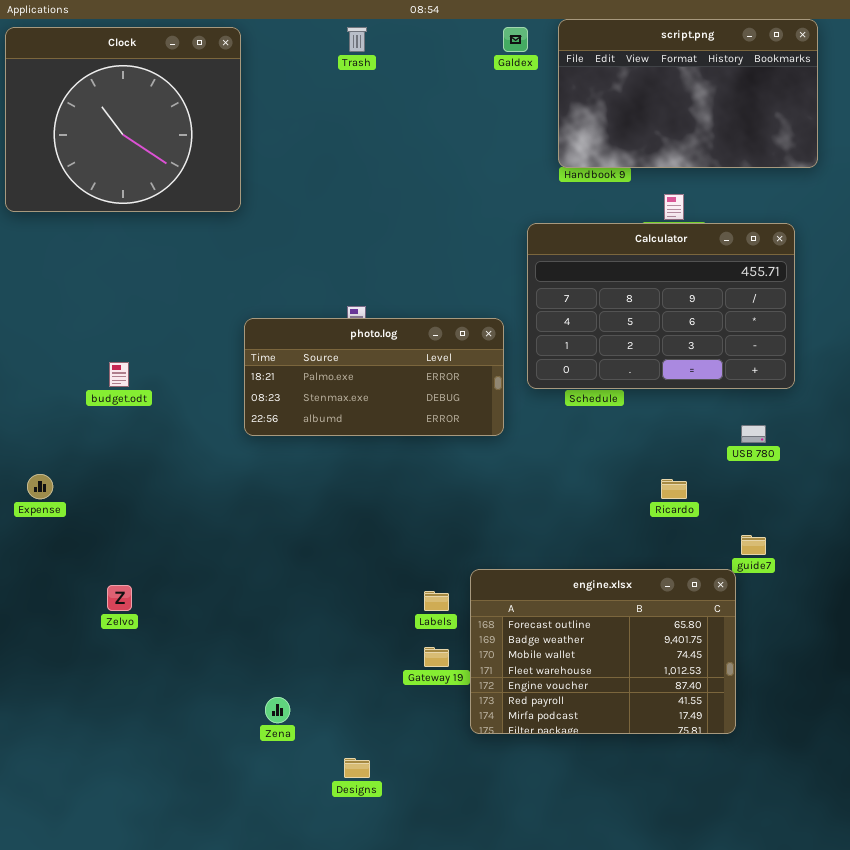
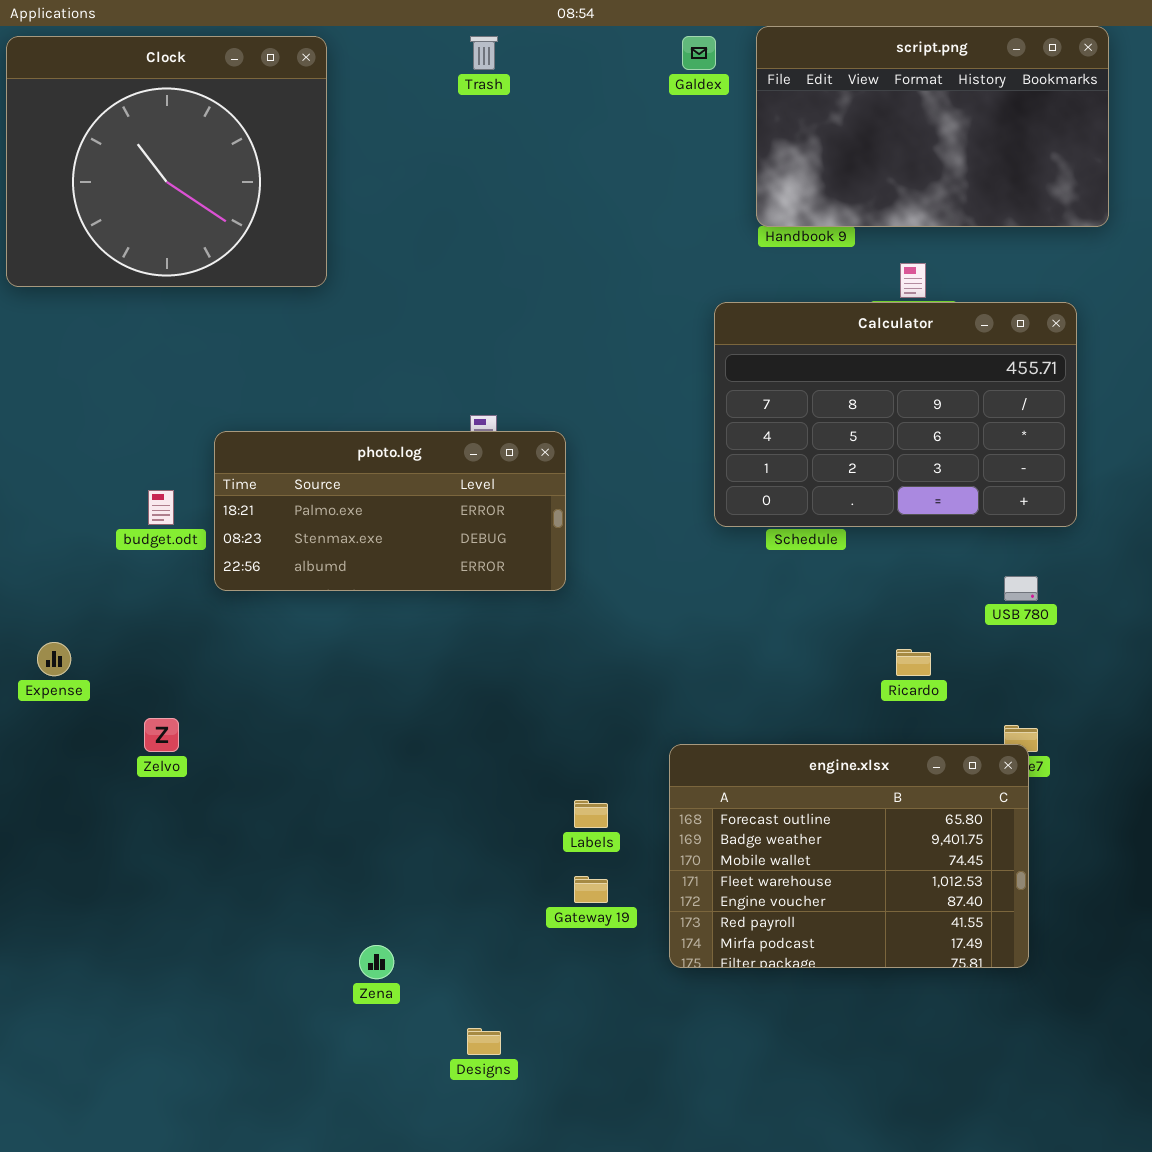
photo.log: [244,318,504,436] -> [214,431,566,591], moved
engine.xlsx: [470,569,736,734] -> [669,744,1029,968], moved
Zelvo: [107,585,132,611] -> [144,718,179,752], moved

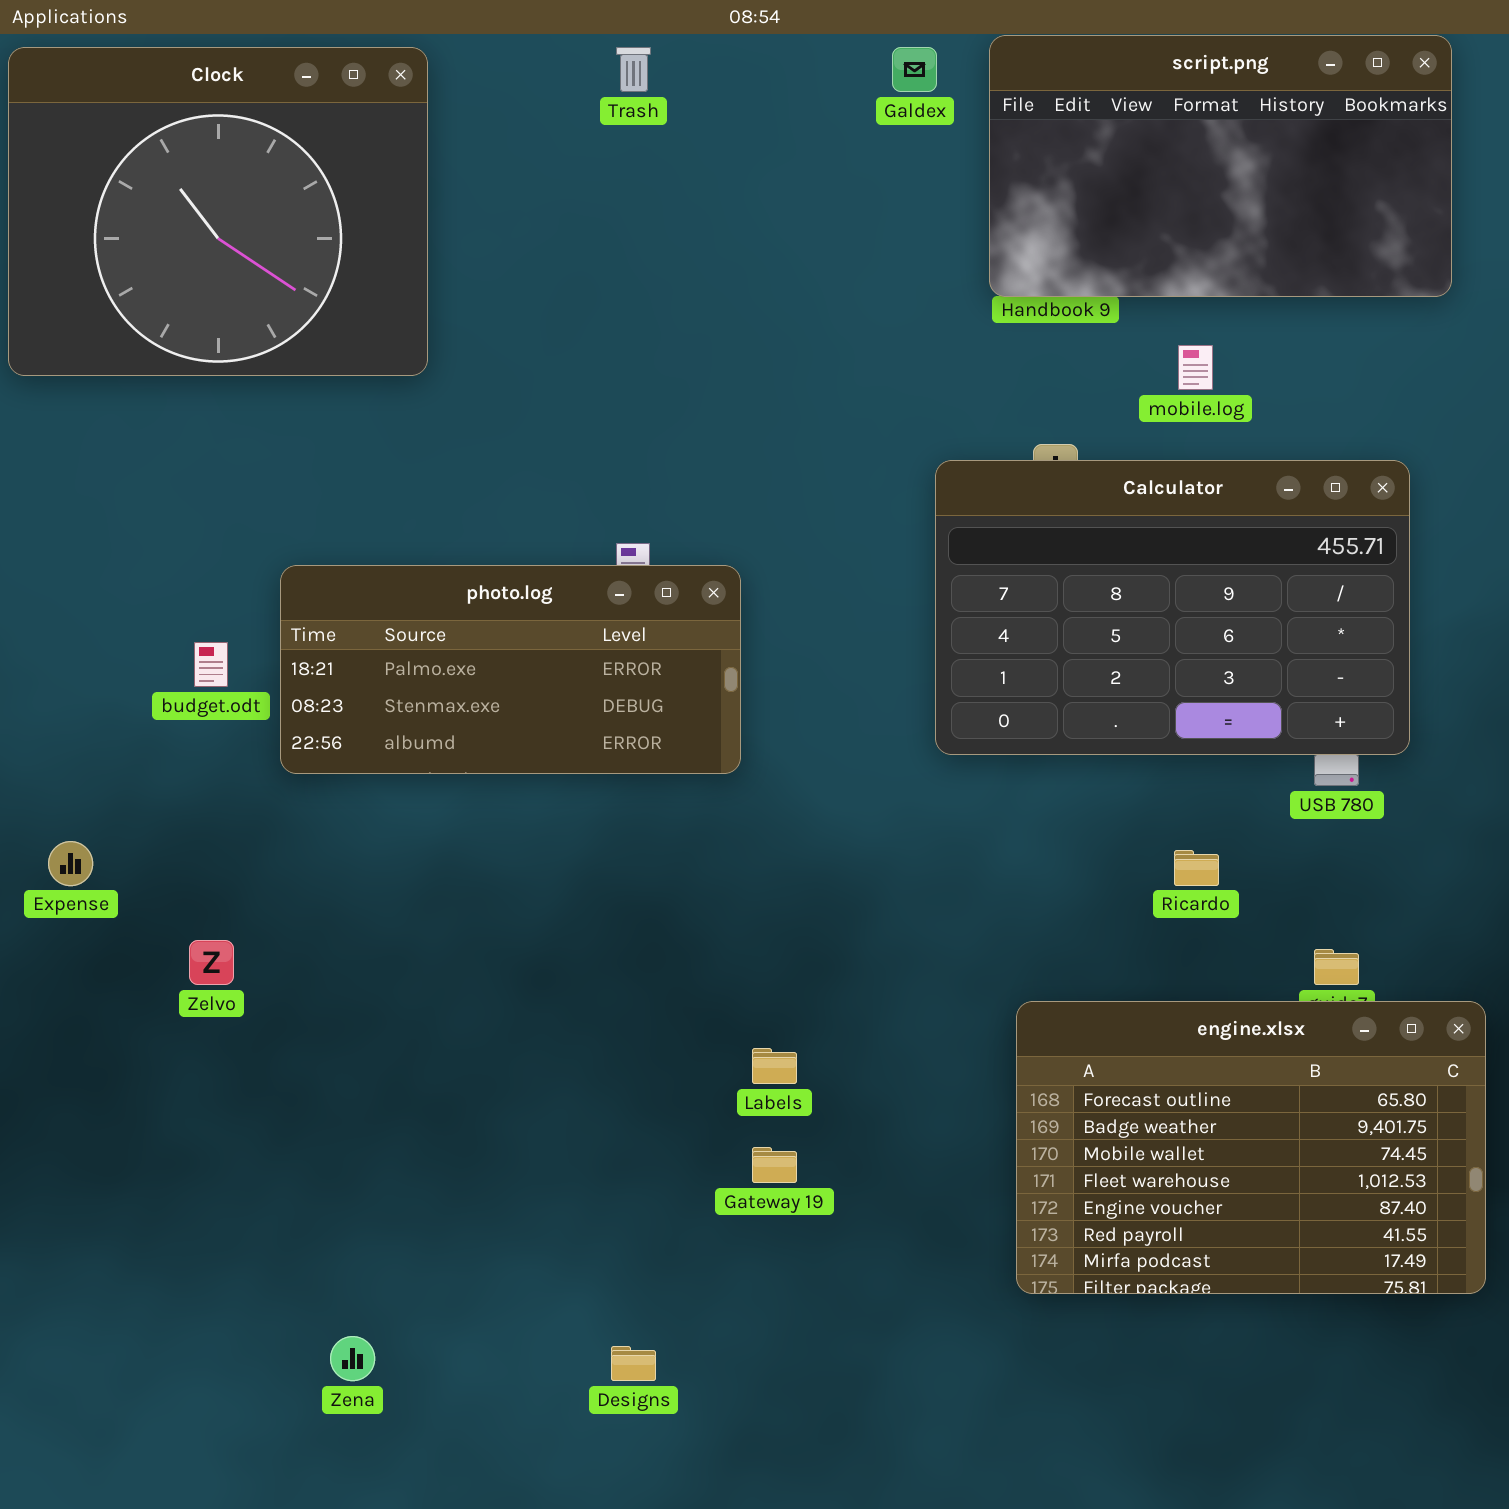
Calculator: [714,302,1077,527] -> [935,460,1410,755], moved
engine.xlsx: [669,744,1029,968] -> [1016,1001,1486,1294], moved
Zena: [359,945,394,979] -> [330,1336,375,1381], moved

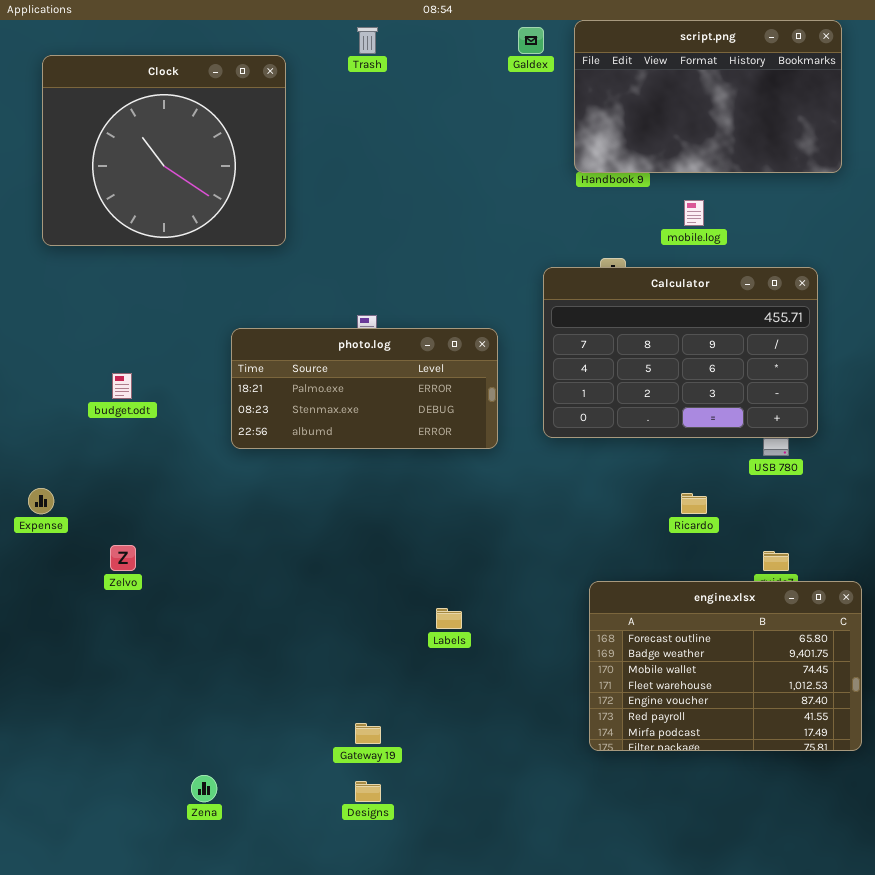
Clock: [8,47,428,376] -> [42,55,286,246], moved
photo.log: [280,565,741,774] -> [231,328,498,449], moved
Gateway 19: [752,1147,797,1183] -> [355,723,381,744], moved

